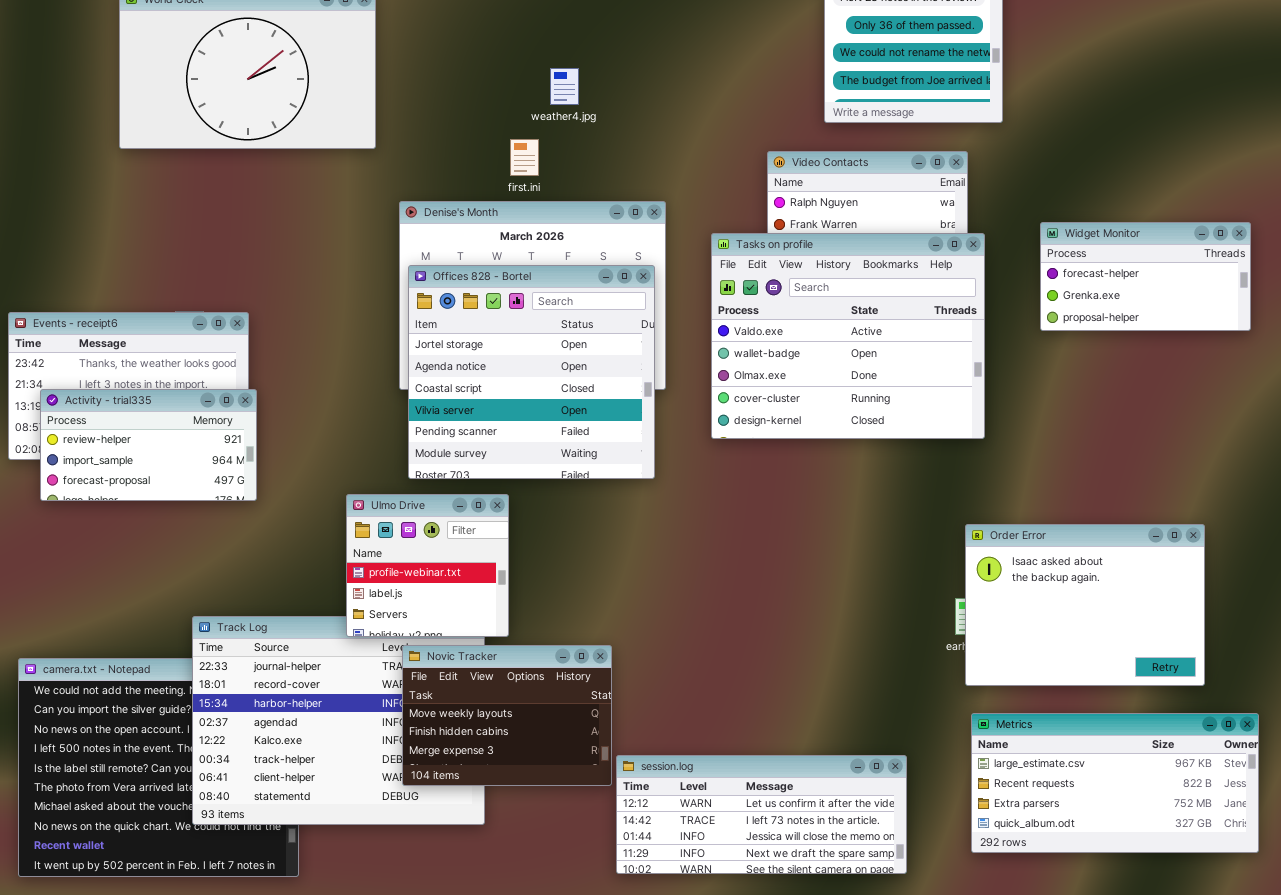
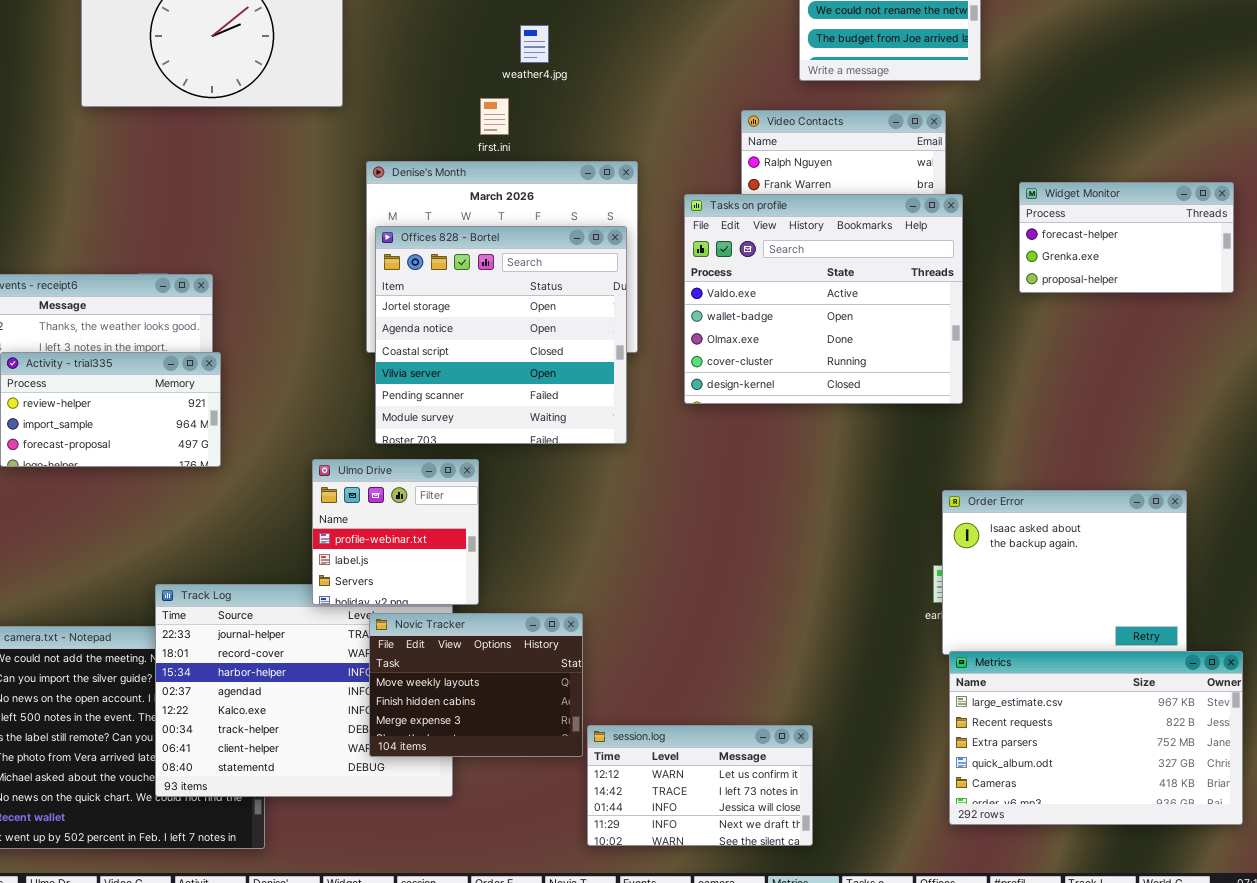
Metrics: [971,713,1259,853] -> [949,651,1243,825], resized
session.log: [616,755,907,874] -> [587,725,813,846], resized

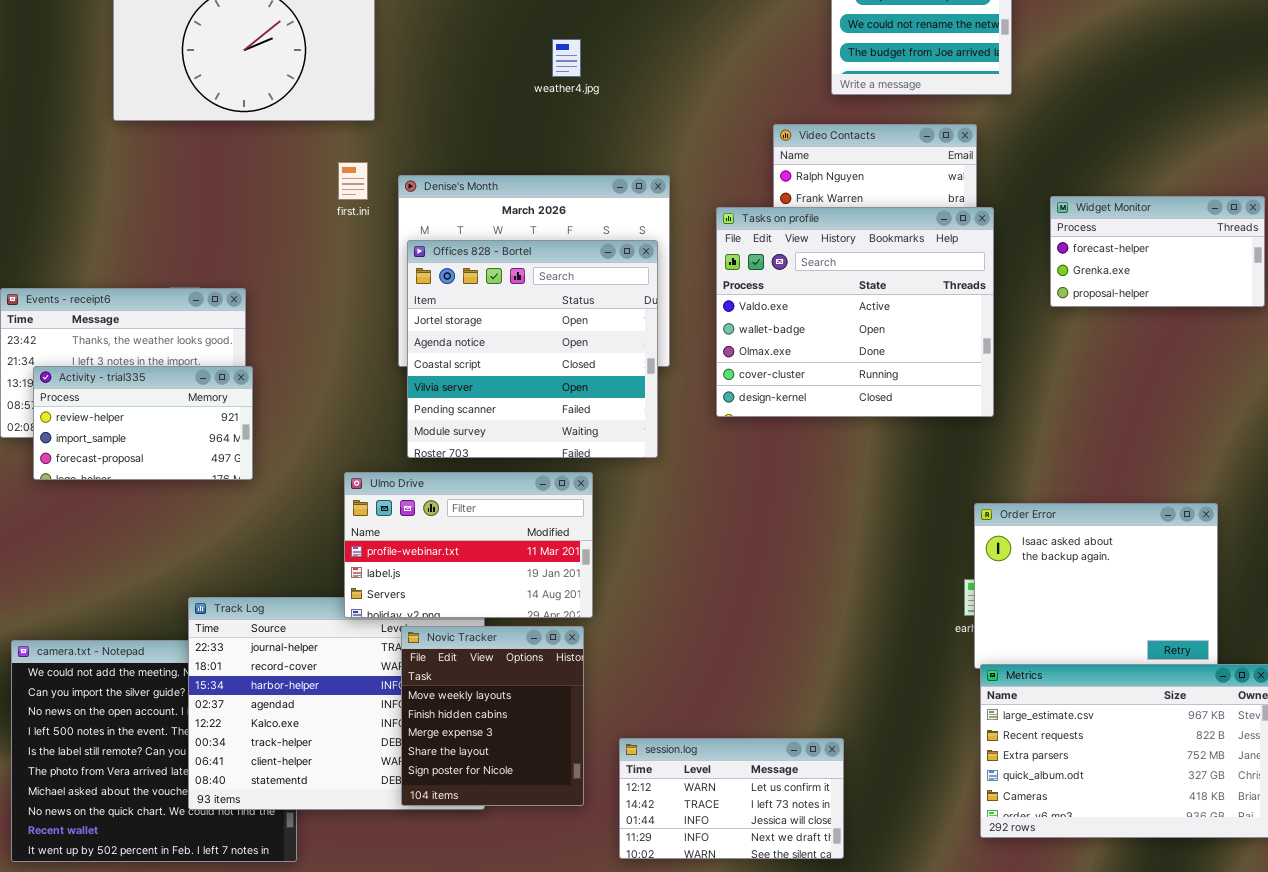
first.ini: [480,98,509,135] -> [338,162,368,200], moved
Ulmo Drive: [312,459,479,605] -> [344,472,593,618], resized
Novic Tracker: [369,613,583,757] -> [401,626,584,806], resized

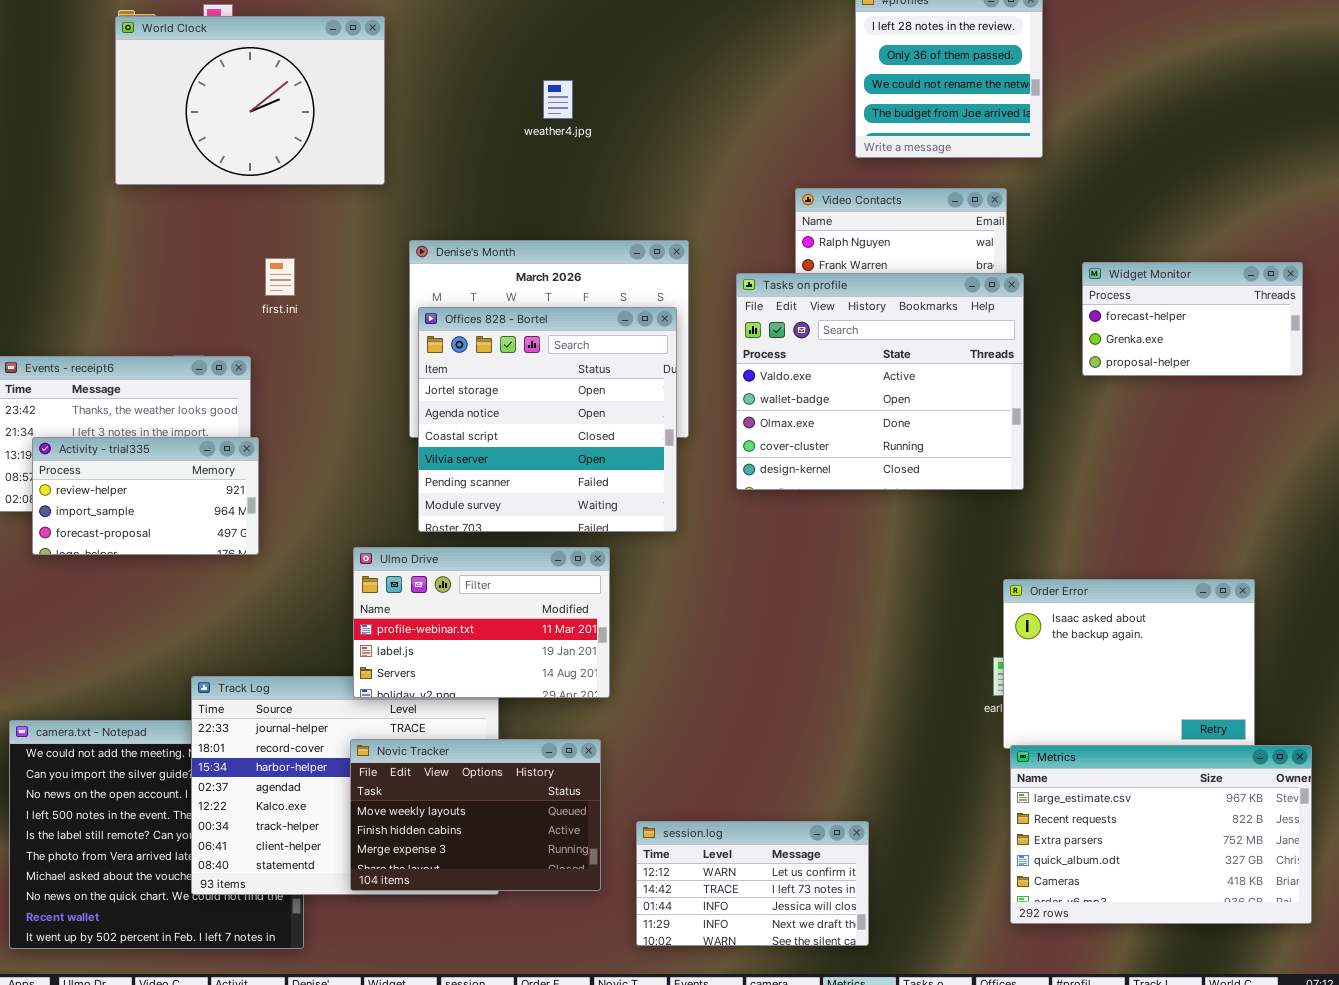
weather4.jpg: [552,39,581,77] -> [543,80,573,119], moved
first.ini: [338,162,368,200] -> [265,258,295,296], moved
Novic Tracker: [401,626,584,806] -> [350,739,601,891], resized

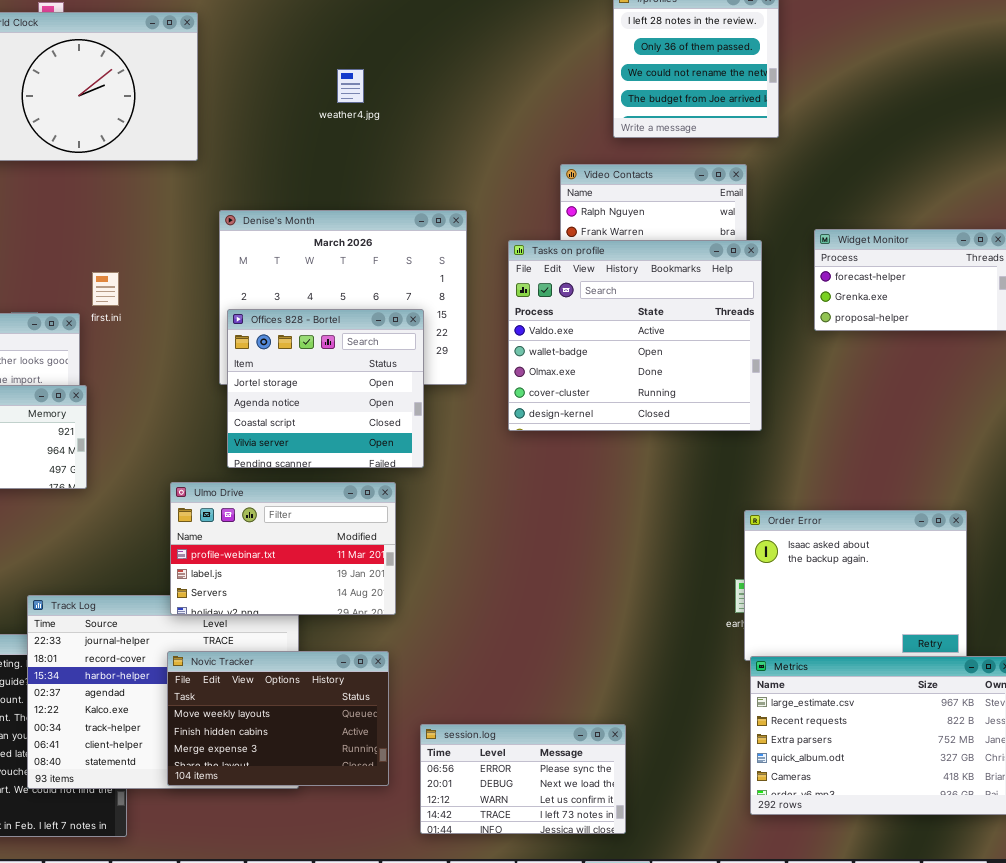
first.ini: [265,258,295,296] -> [92,272,119,306], moved
Offices 828 - Bortel: [418,307,677,532] -> [227,309,424,468], resized
session.log: [636,821,869,946] -> [420,724,626,834], scrolled up 2 rows

